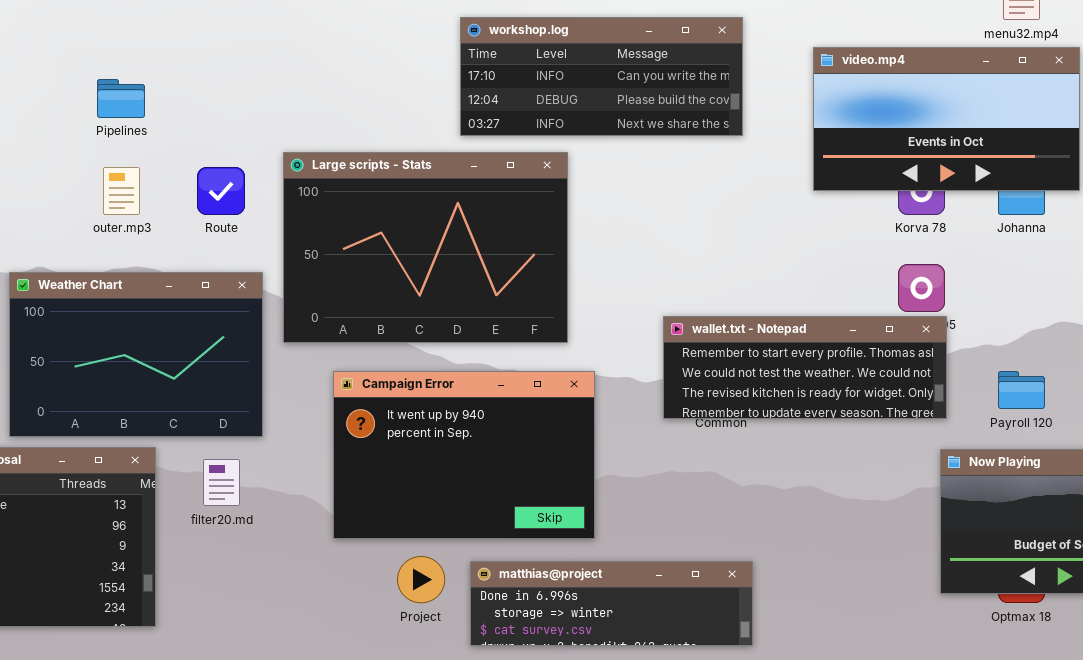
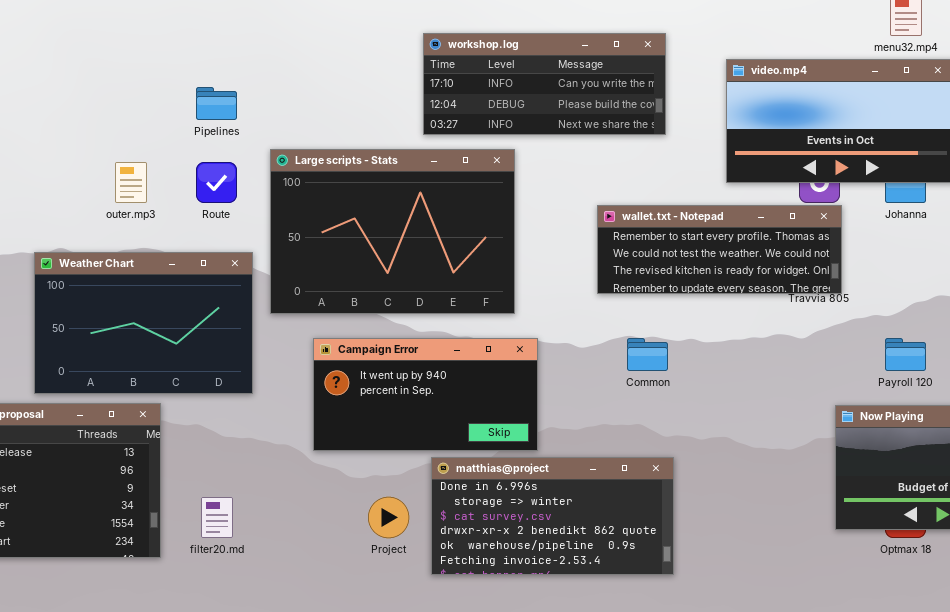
Pipelines: [97,79,145,118] -> [196,87,237,120], moved
wallet.txt - Notepad: [663,316,947,419] -> [597,205,842,294], moved
Campaign Error: [333,371,595,539] -> [313,338,538,451], resized
filter20.md: [203,459,240,506] -> [201,497,233,538], moved
matthias@project: [470,561,753,646] -> [431,457,674,575], resized

